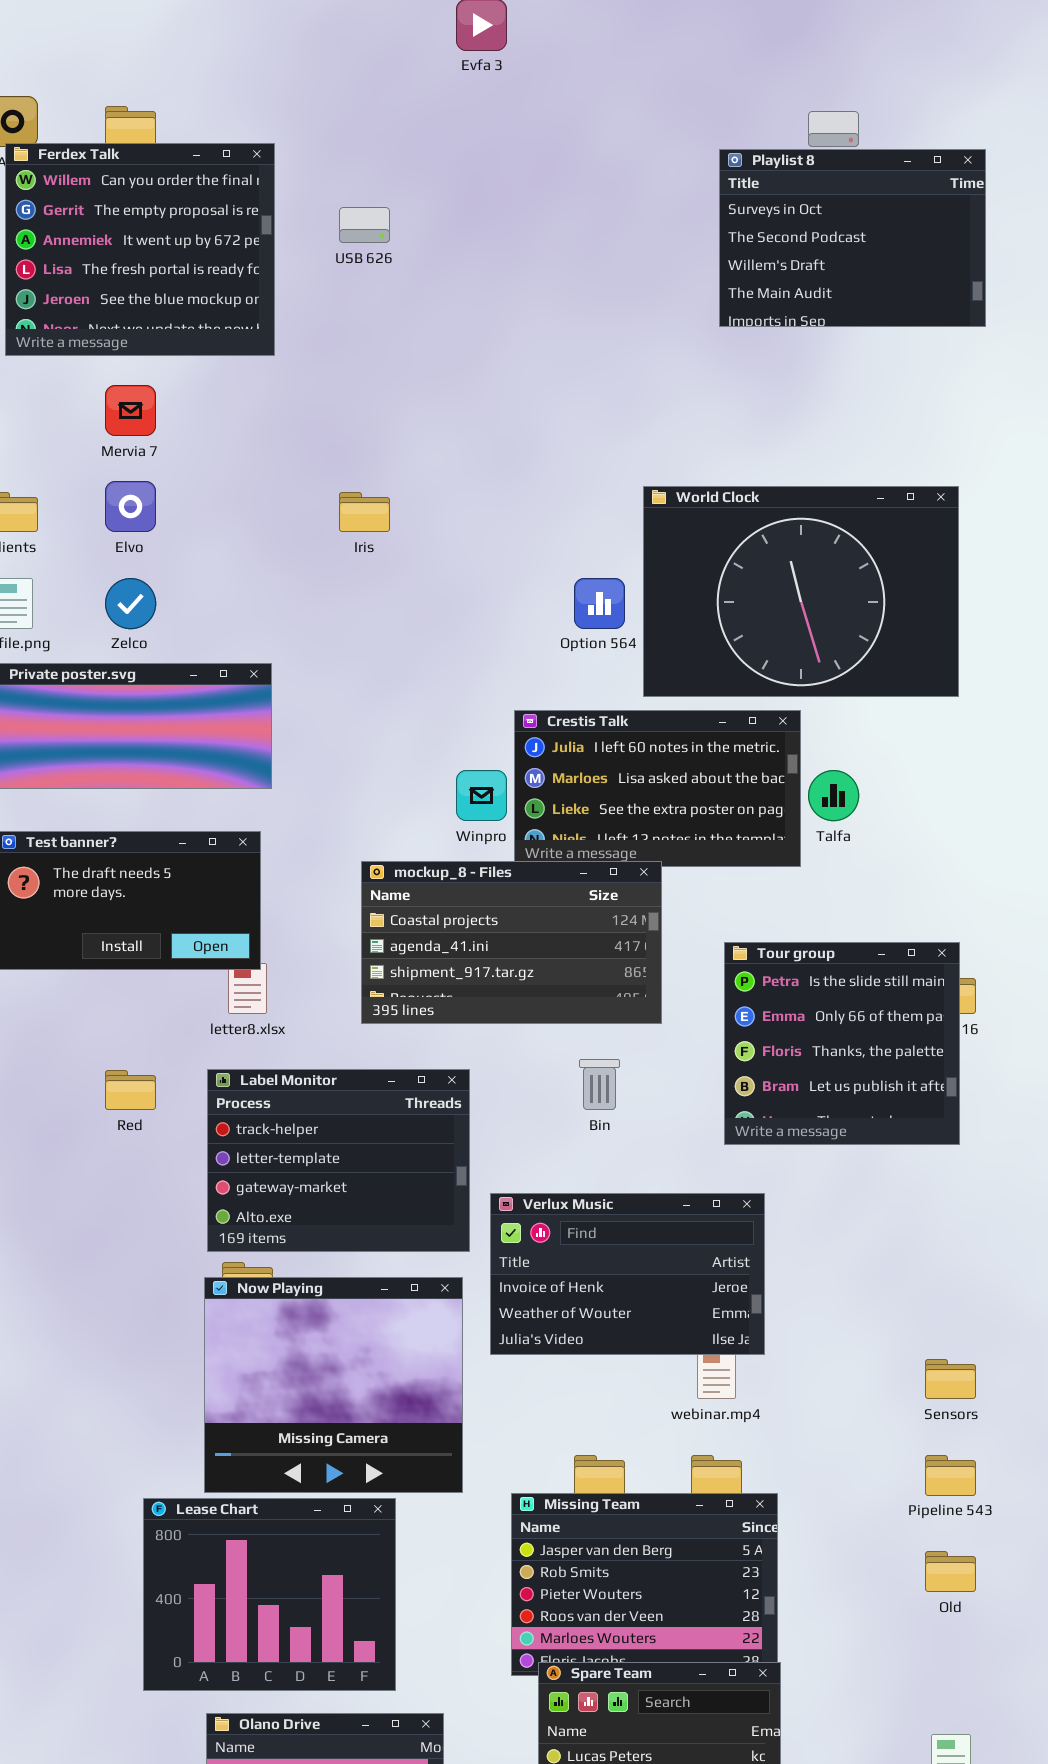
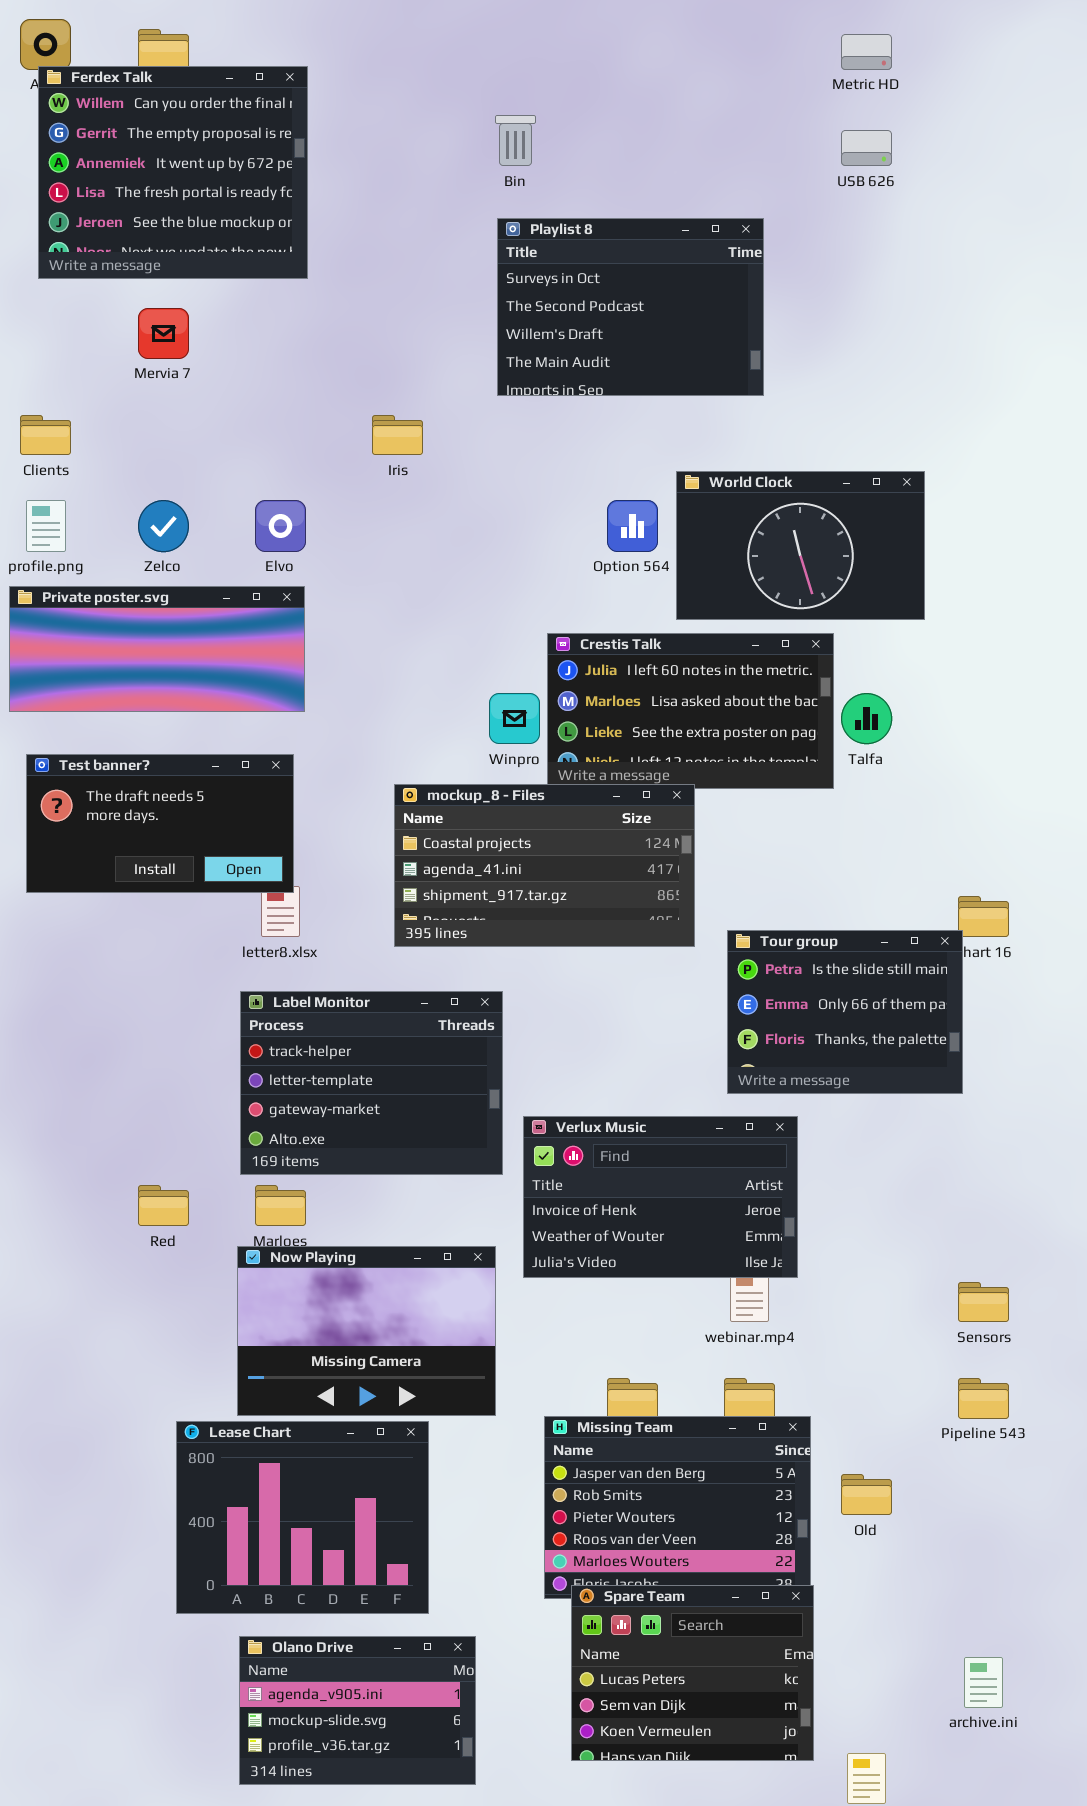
Playlist 8: [719,149,986,327] -> [497,218,764,396], moved
USB 626: [339,207,390,243] -> [841,130,892,166], moved
Elvo: [105,481,156,532] -> [255,500,306,552], moved
World Clock: [643,486,959,697] -> [676,471,925,620], resized
Tour group: [724,942,960,1145] -> [727,930,963,1094], moved, resized
Bin: [579,1059,620,1110] -> [495,115,536,166], moved
Red: [105,1070,156,1110] -> [138,1185,189,1226], moved
Now Playing: [204,1277,463,1493] -> [237,1246,496,1416], resized
Old: [925,1551,976,1592] -> [841,1474,892,1515], moved

